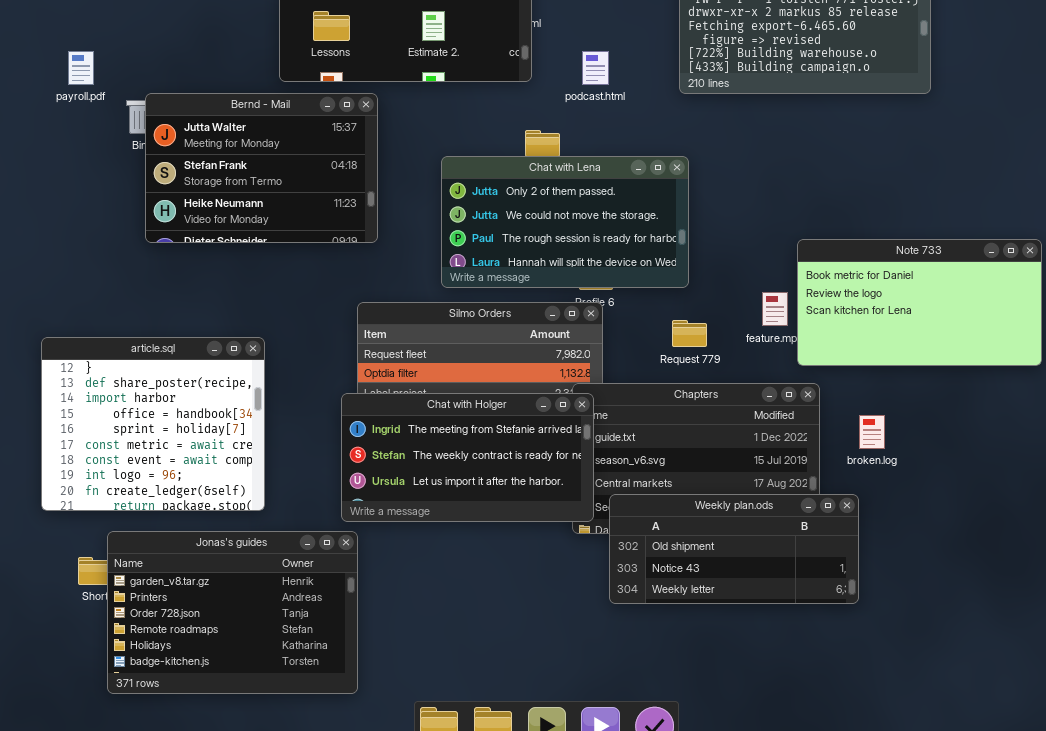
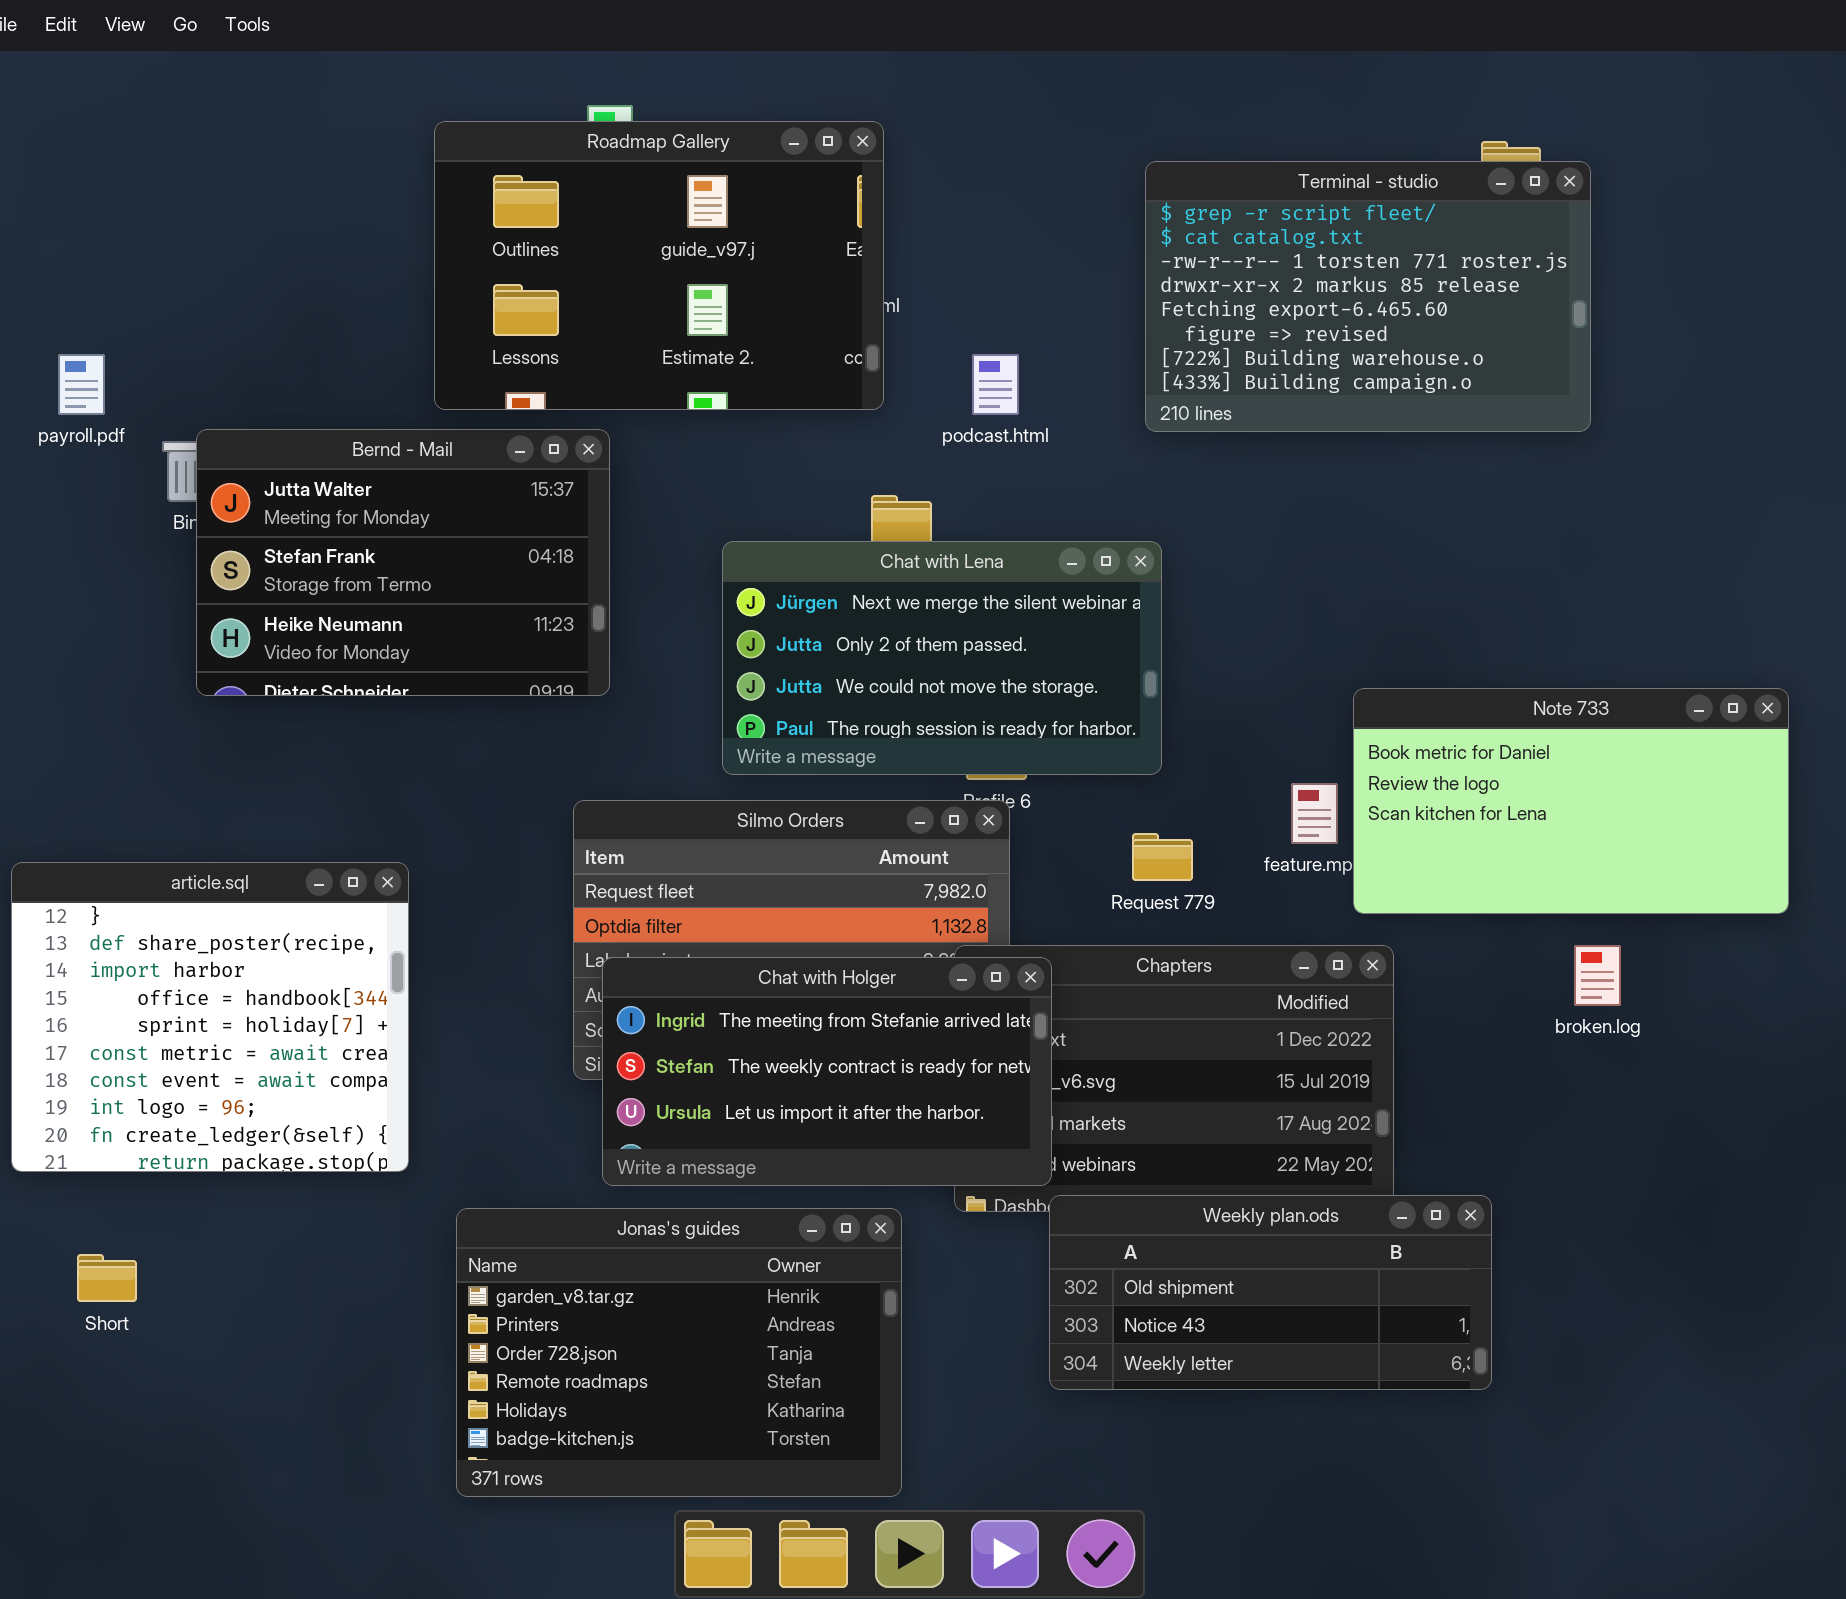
Chat with Lena: [441,156,689,288] -> [722,541,1162,775], scrolled up 1 row
Chat with Holger: [341,393,594,522] -> [602,957,1052,1186], moved
broken.log: [859,415,885,449] -> [1574,945,1621,1006], moved
Weekly plan.ods: [609,494,859,604] -> [1049,1195,1492,1390], moved
Jonas's guides: [107,531,358,694] -> [456,1208,902,1497], moved

